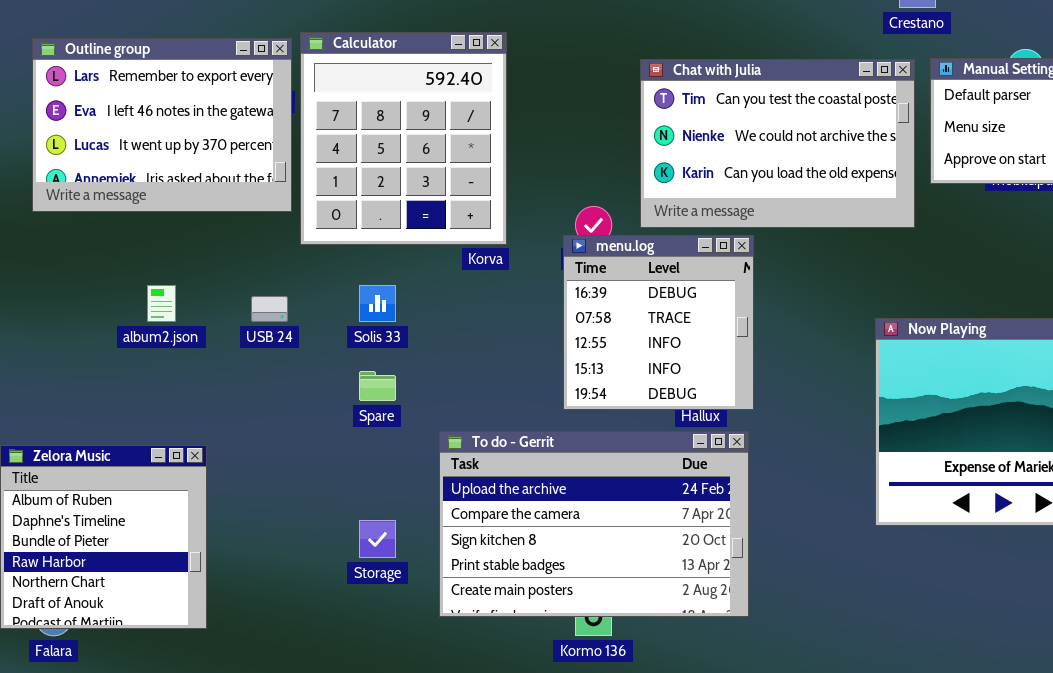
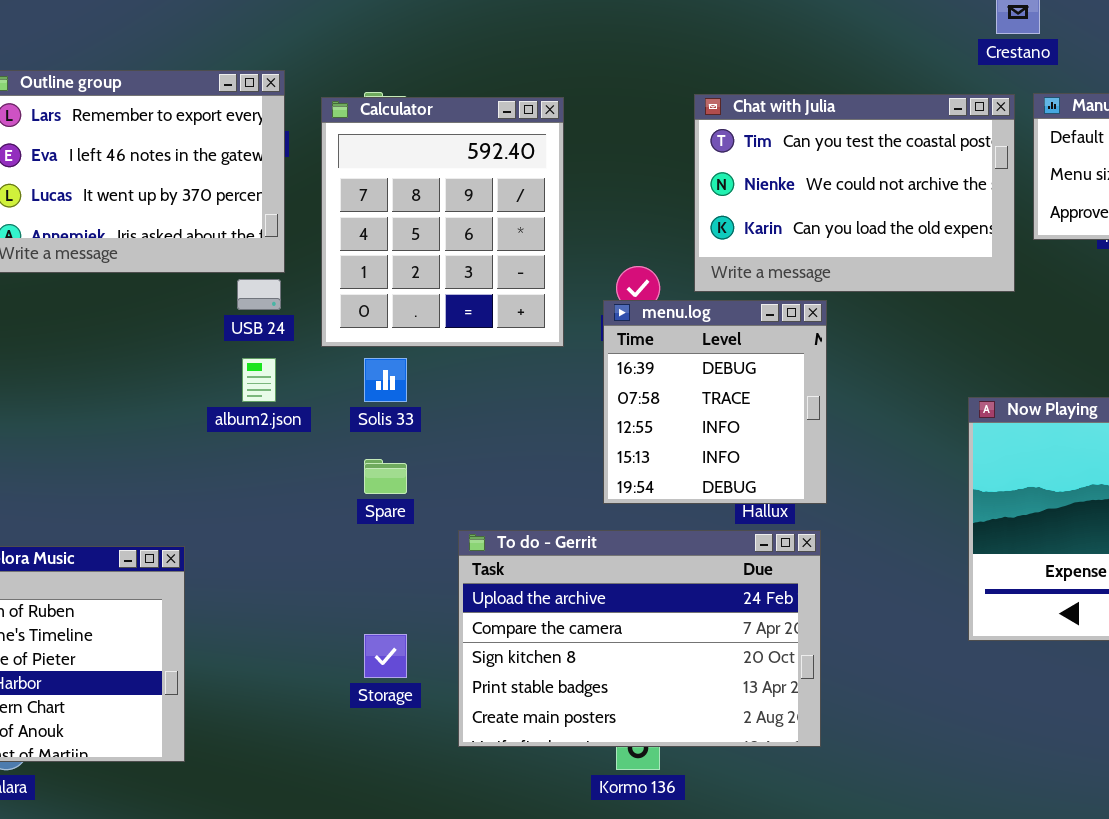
Calculator: [300,32,507,245] -> [321,97,564,347], moved
album2.json: [147,285,176,322] -> [242,358,276,402], moved
USB 24: [251,296,288,322] -> [237,279,281,310], moved

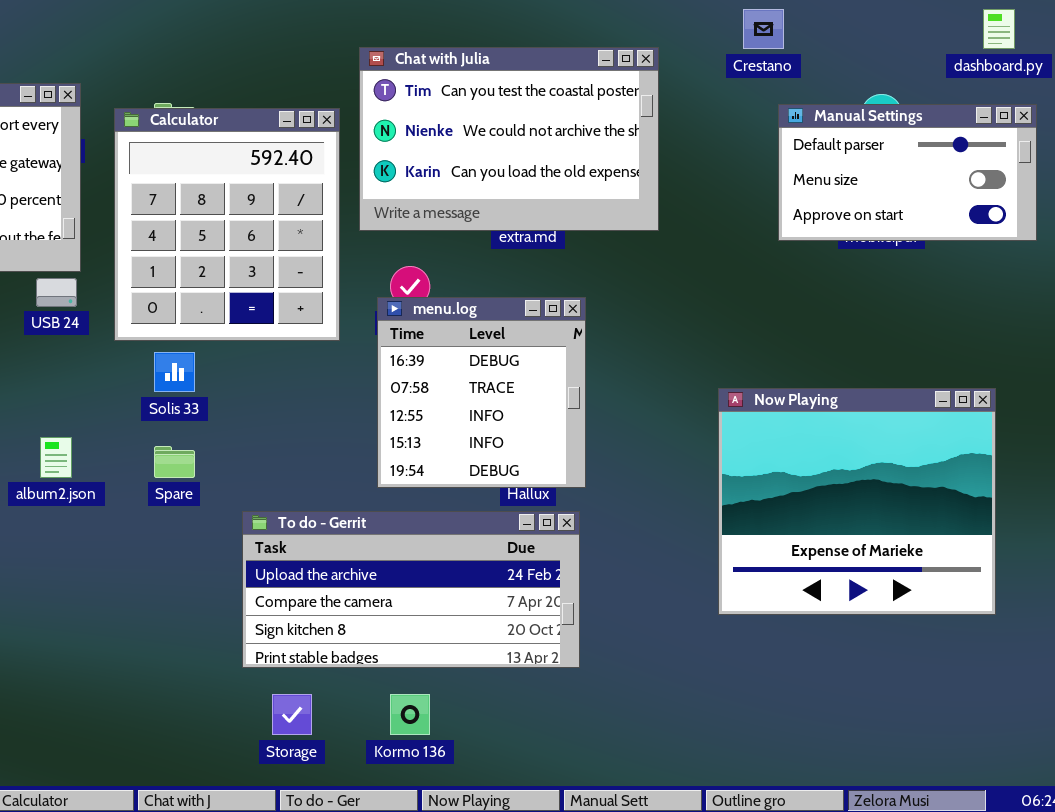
Chat with Julia: [694,94,1015,292] -> [359,47,659,231], moved
album2.json: [242,358,276,402] -> [40,437,72,478], moved
To do - Gerrit: [458,530,821,747] -> [242,511,580,668], resized
Storage: [364,634,407,678] -> [272,694,312,735], moved

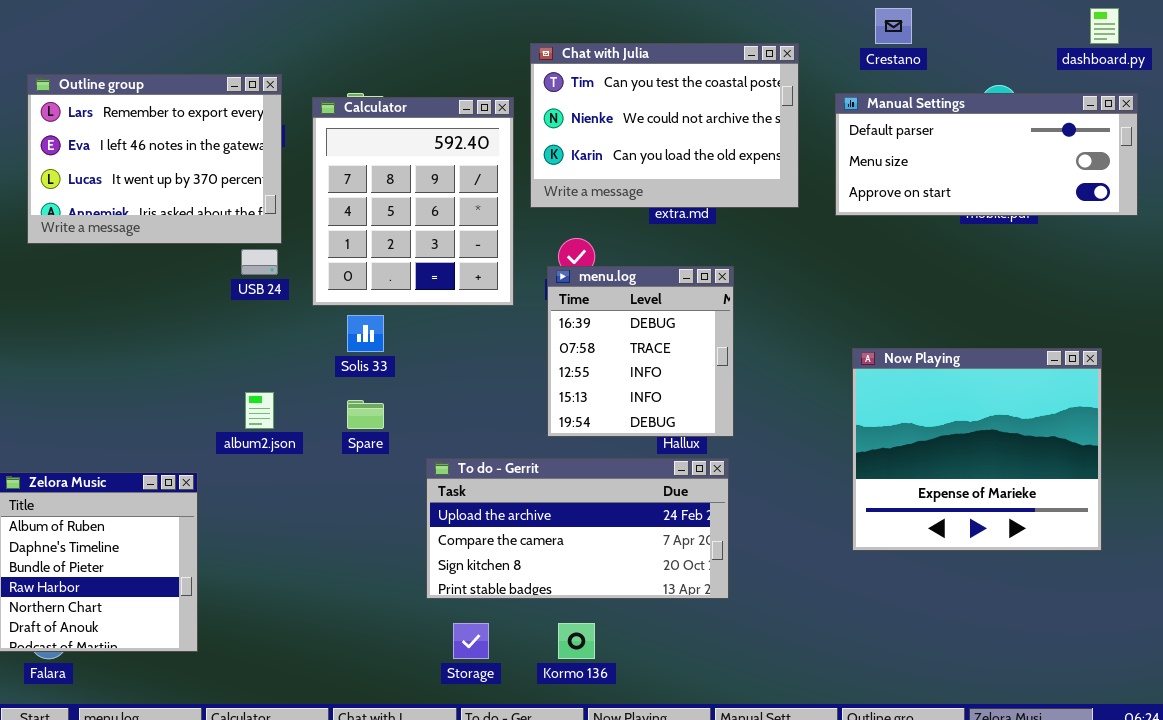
Manual Settings: [778,104,1037,241] -> [835,93,1138,216], resized

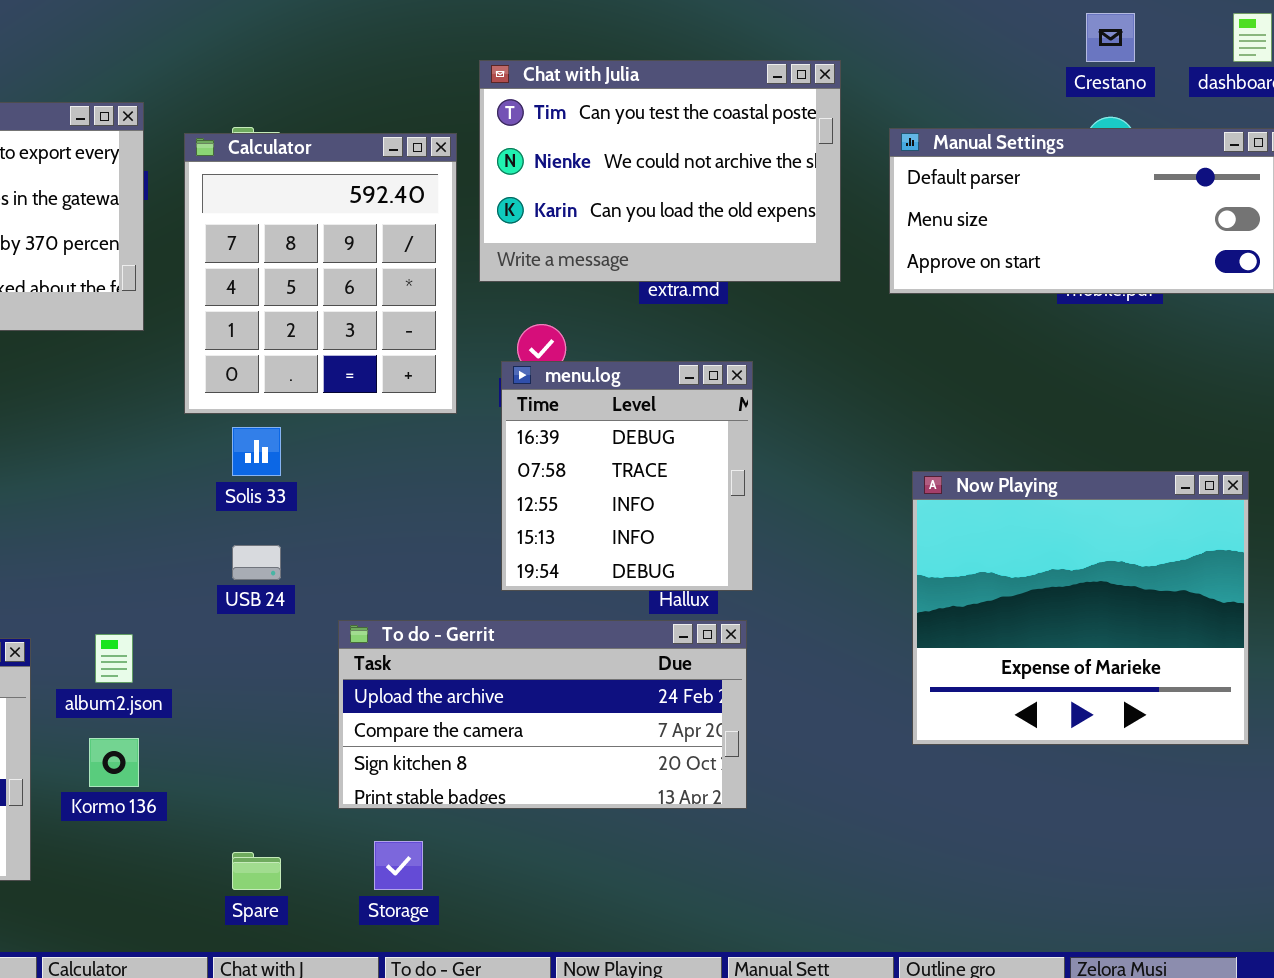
Crestano: [875,8,912,44] -> [1086,13,1135,62], moved
USB 24: [241,249,278,275] -> [232,545,281,580], moved
album2.json: [245,392,274,429] -> [95,634,133,683], moved
Spare: [347,400,384,429] -> [232,852,281,890], moved
Kormo 136: [558,623,595,659] -> [89,738,139,787], moved

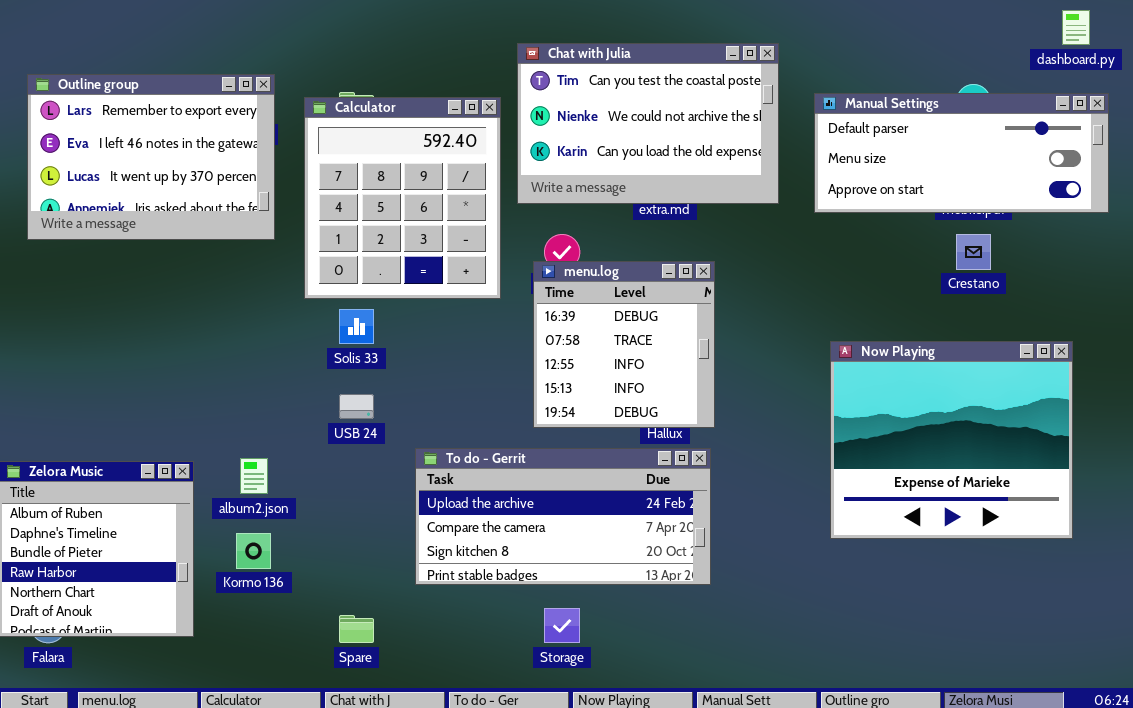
Crestano: [1086,13,1135,62] -> [956,234,991,270], moved
Storage: [374,841,423,890] -> [544,608,580,643], moved

